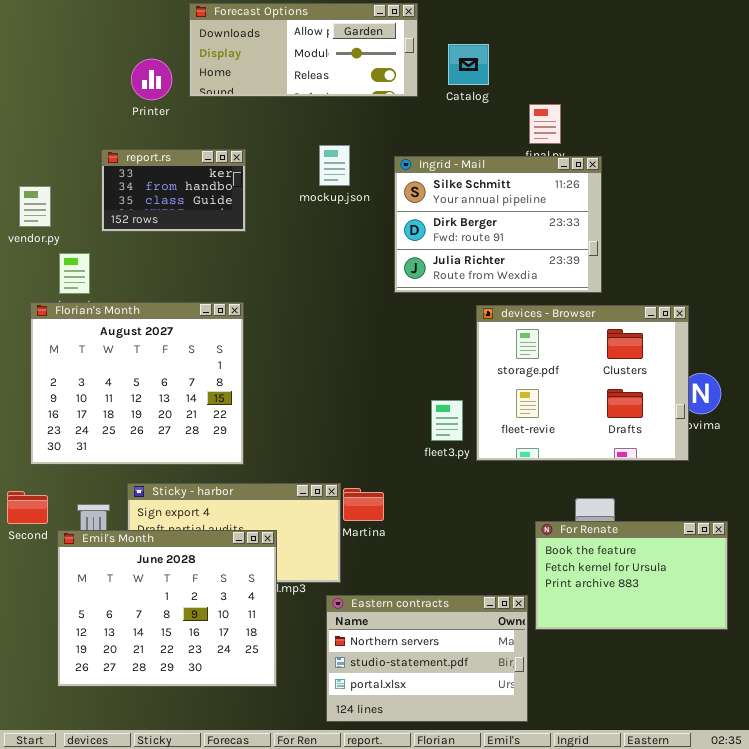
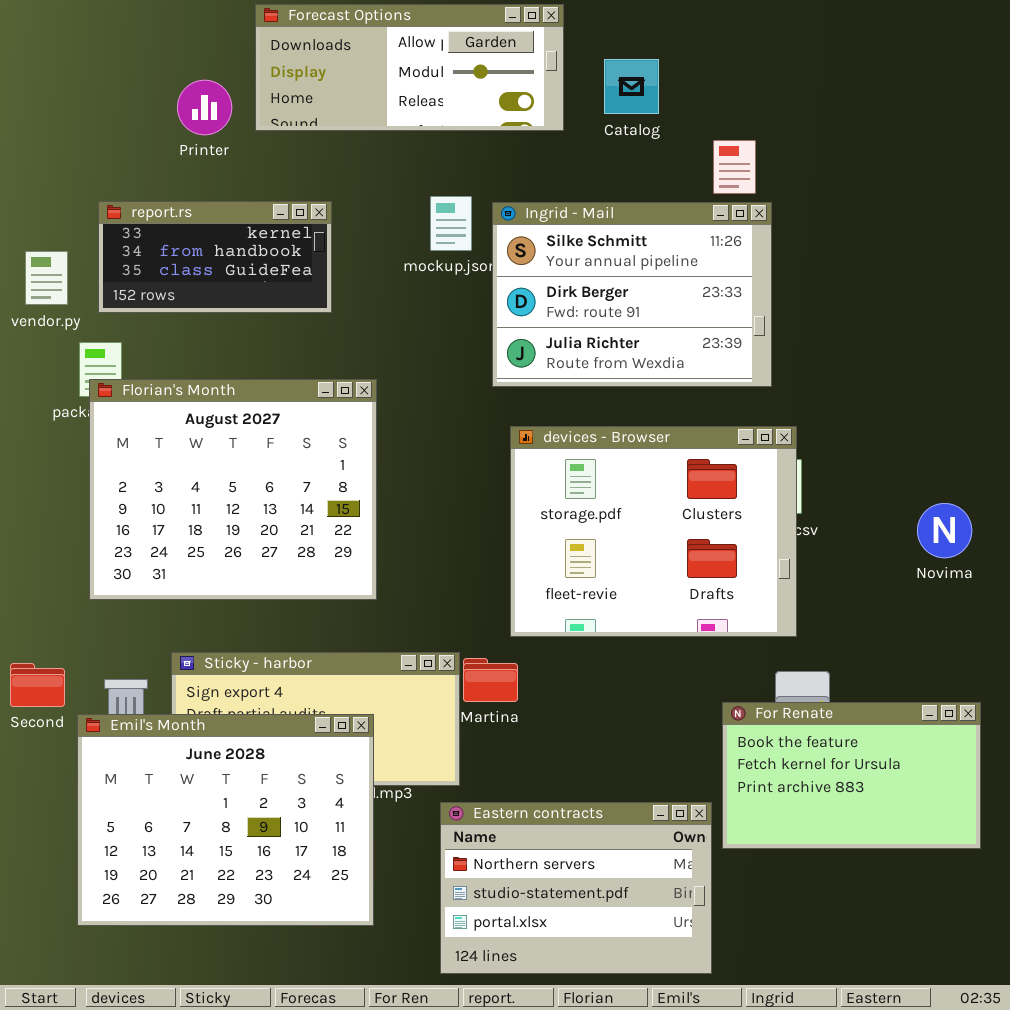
report.rs: [101,149,246,232] -> [98,201,332,313], resized
Ingrid - Mail: [394,156,602,293] -> [492,202,772,387], moved
Florian's Month: [30,302,244,465] -> [89,379,377,600], moved
devices - Browser: [476,305,689,461] -> [510,426,797,637], moved

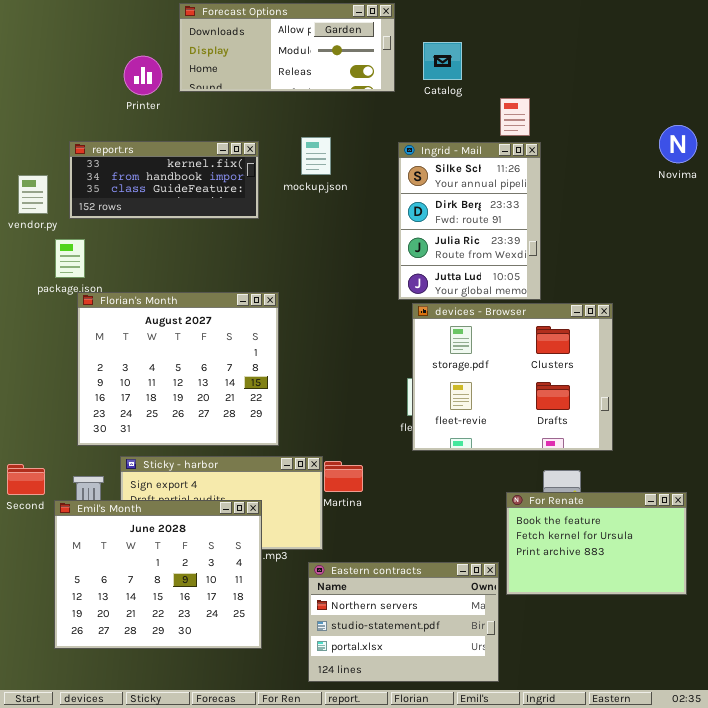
report.rs: [98,201,332,313] -> [69,141,259,219], resized
Ingrid - Mail: [492,202,772,387] -> [398,142,541,300], resized
Florian's Month: [89,379,377,600] -> [77,292,279,446], moved
devices - Browser: [510,426,797,637] -> [412,303,613,451], moved
Novima: [917,503,972,558] -> [659,125,697,163], moved

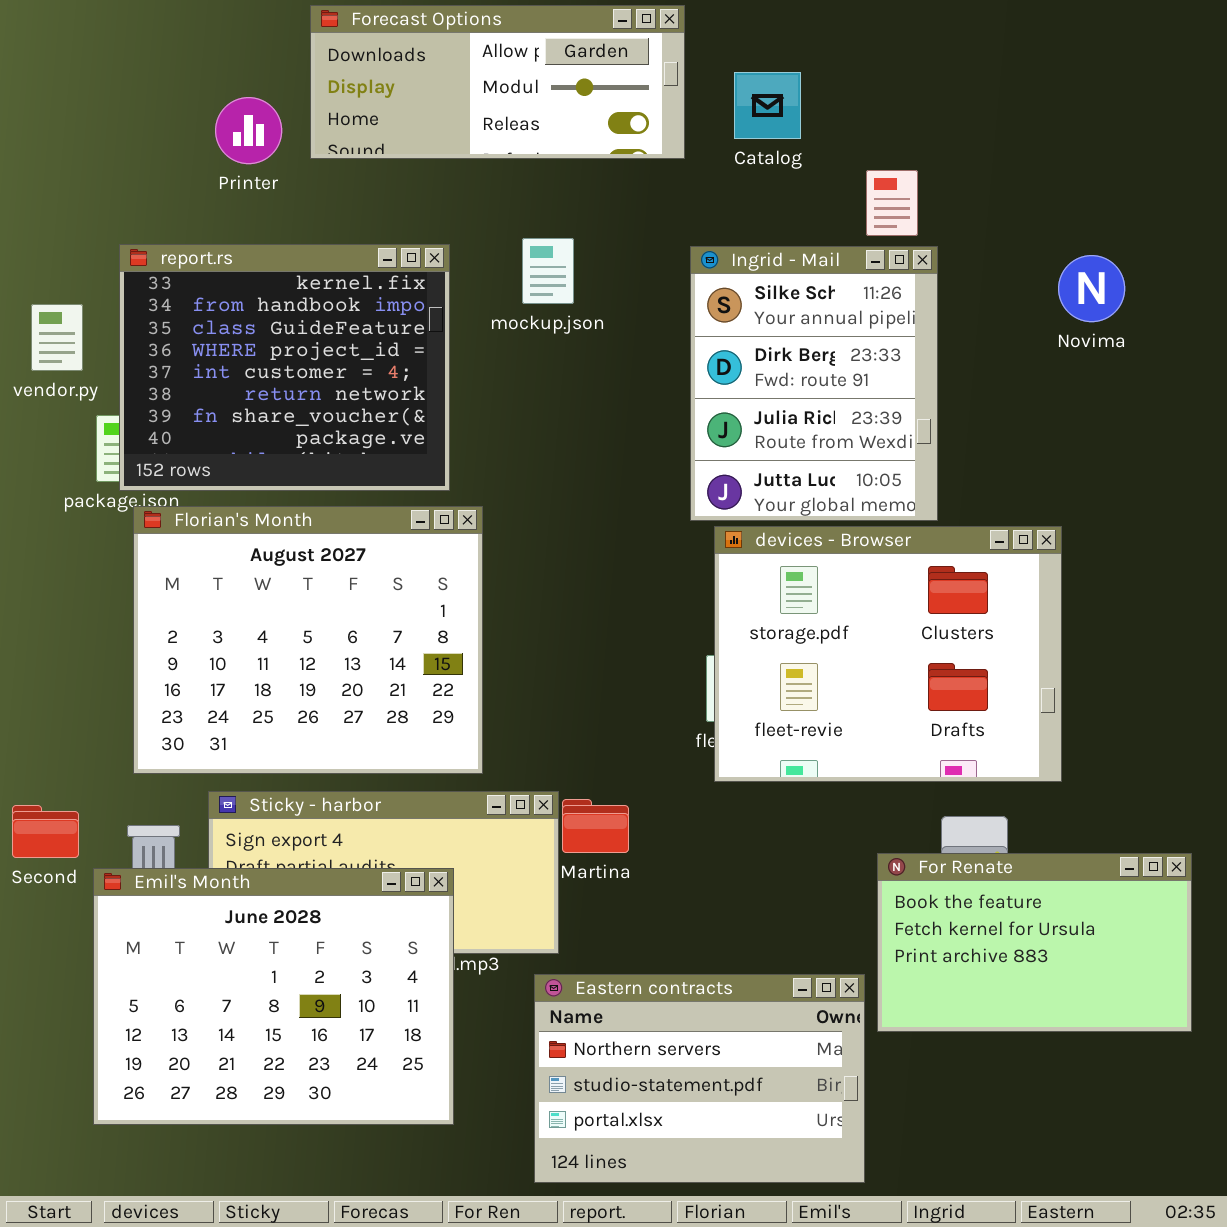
Novima: [659,125,697,163] -> [1058,255,1125,322], moved
report.rs: [69,141,259,219] -> [119,244,450,491], resized

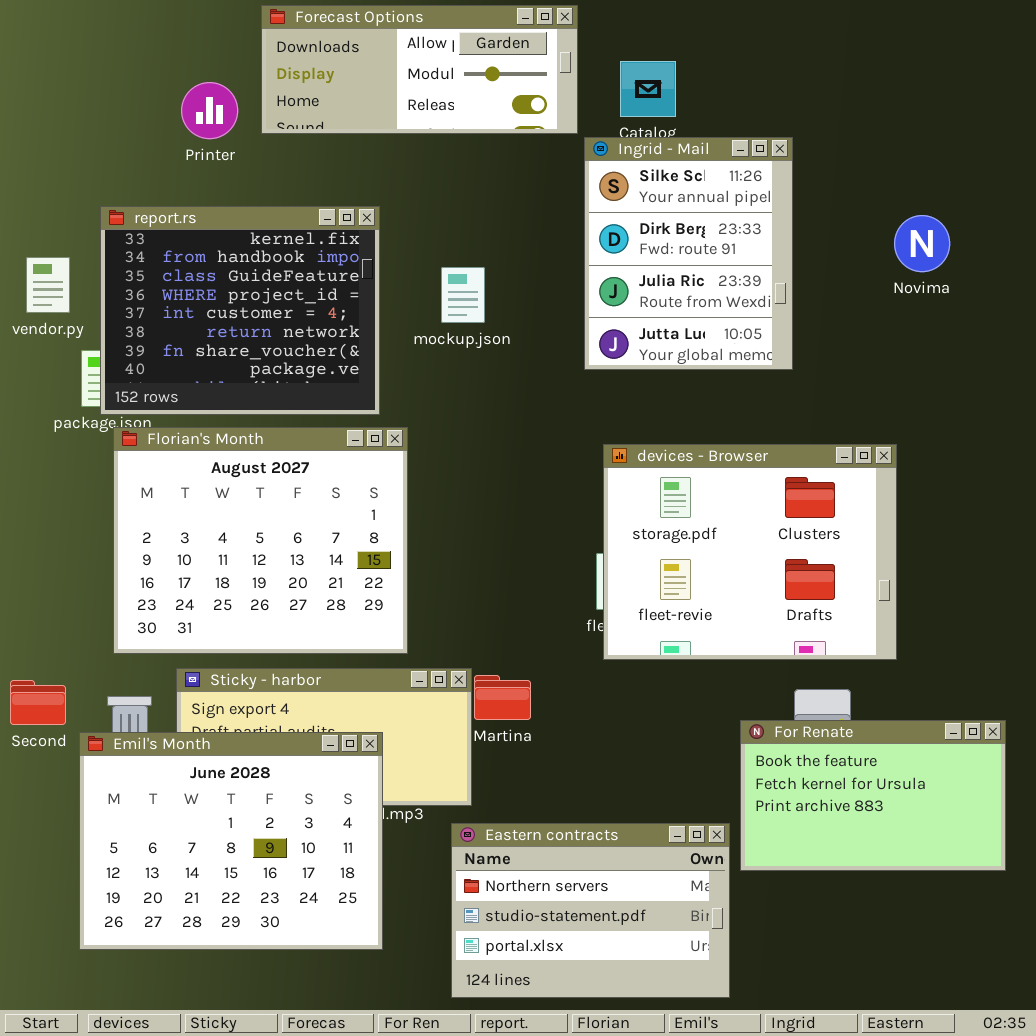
mockup.json: [522,238,574,304] -> [441,267,485,323], moved
Ingrid - Mail: [690,246,938,521] -> [584,137,793,370], moved

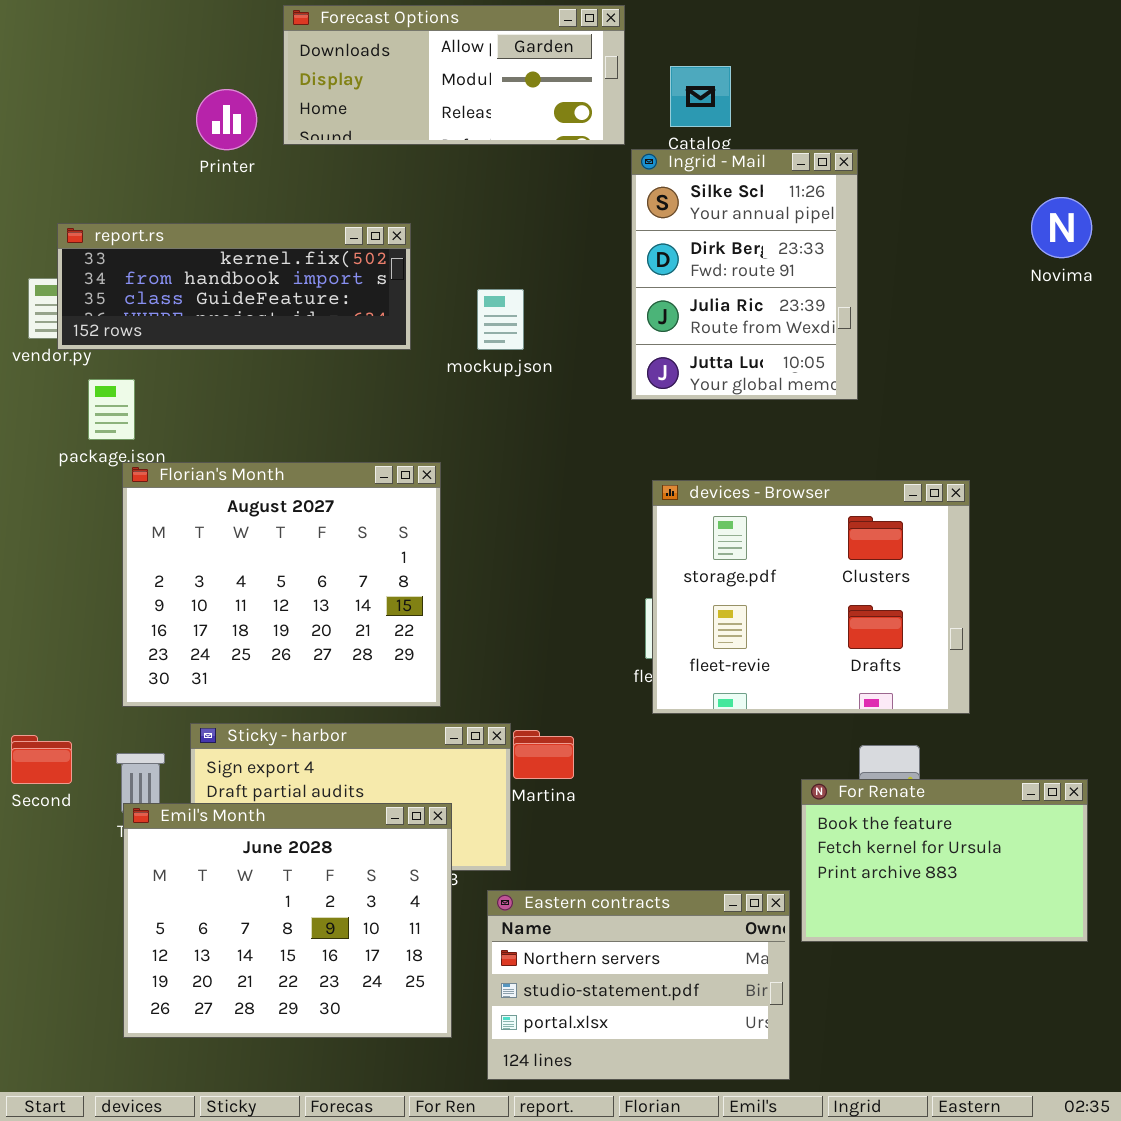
report.rs: [100,206,380,415] -> [57,223,411,350], resized
Novima: [894,215,950,272] -> [1031,197,1092,258], moved
Emil's Month: [79,732,383,950] -> [123,803,452,1038], moved

